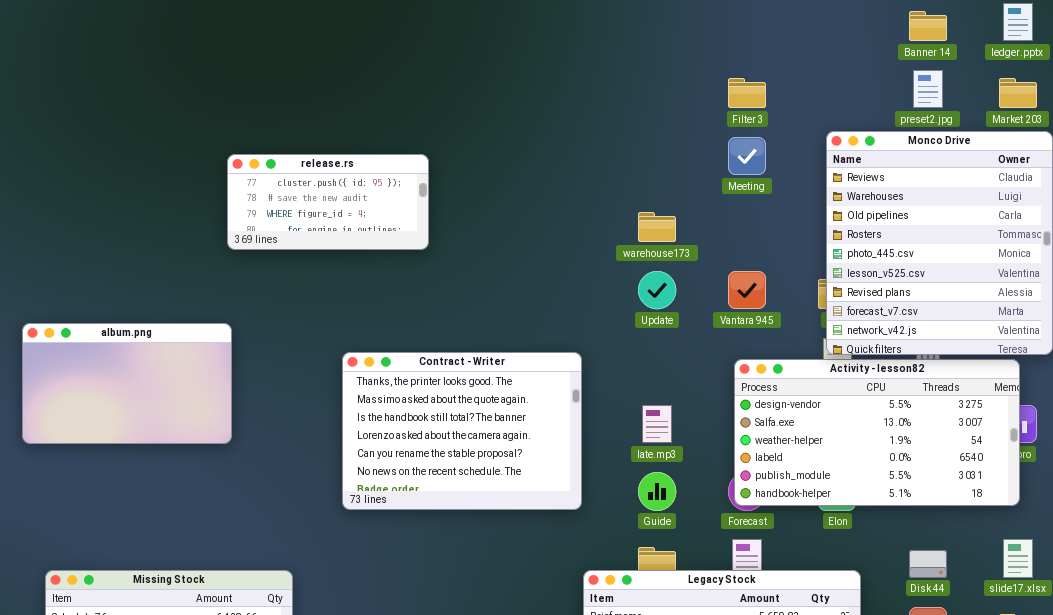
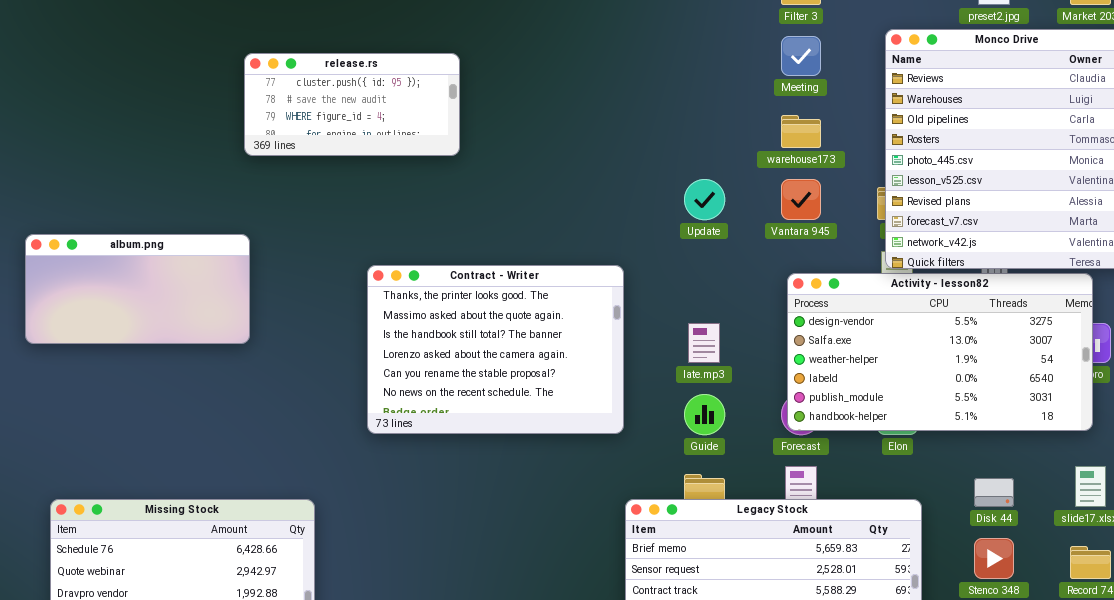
warehouse173: [638,212,676,242] -> [781,115,821,148], moved
album.png: [22,323,232,444] -> [25,234,250,344], resized

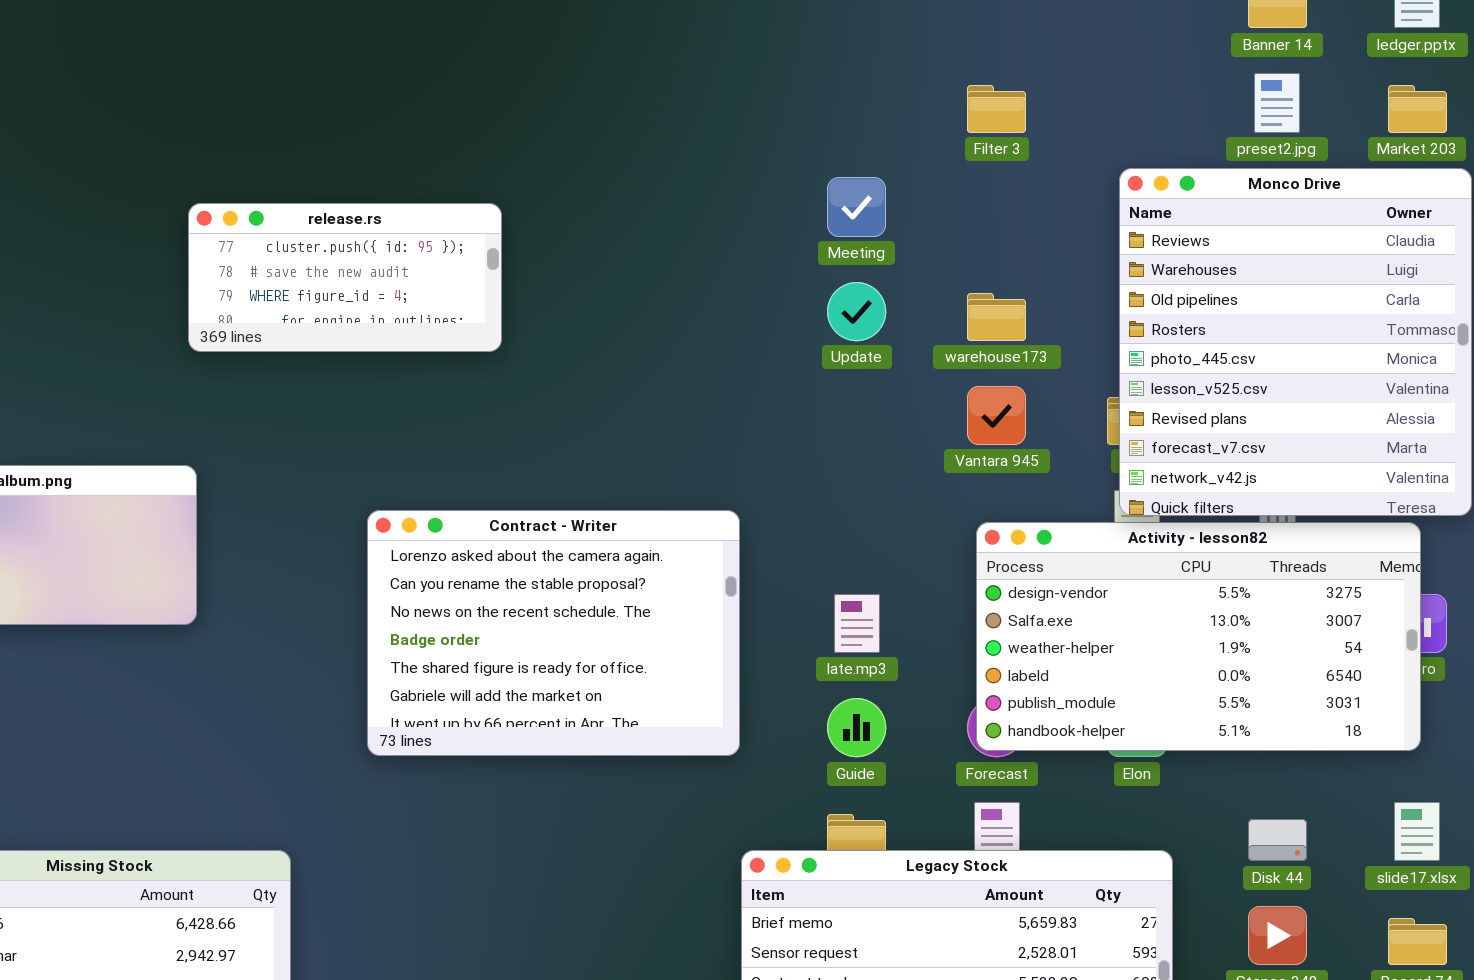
Meeting: [781,36,821,76] -> [827,177,886,237], moved
Update: [684,179,725,220] -> [827,282,886,341], moved
Contract - Writer: [367,265,624,434] -> [367,510,740,756], scrolled down 3 rows

